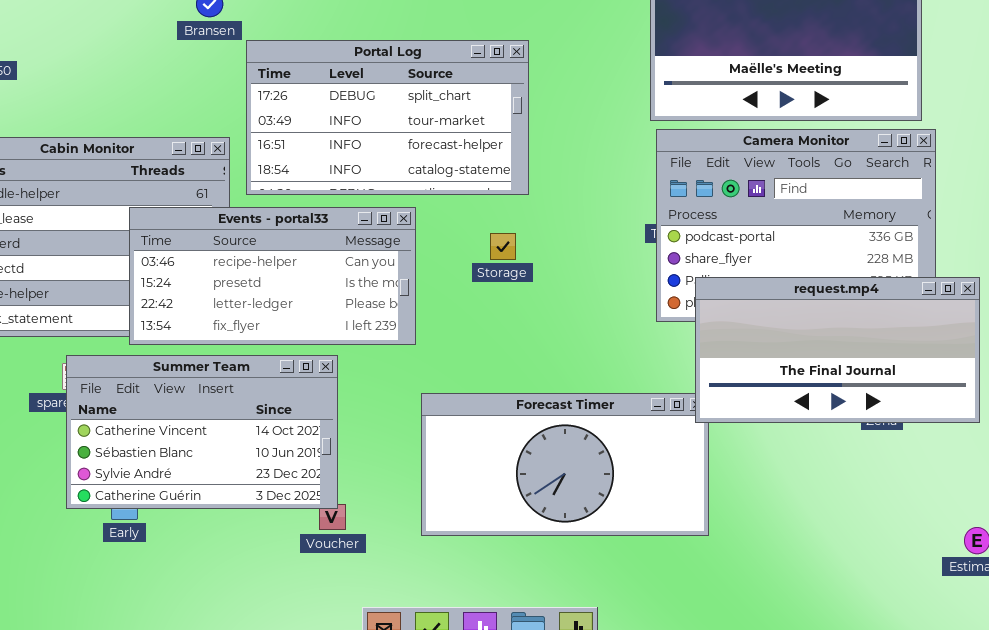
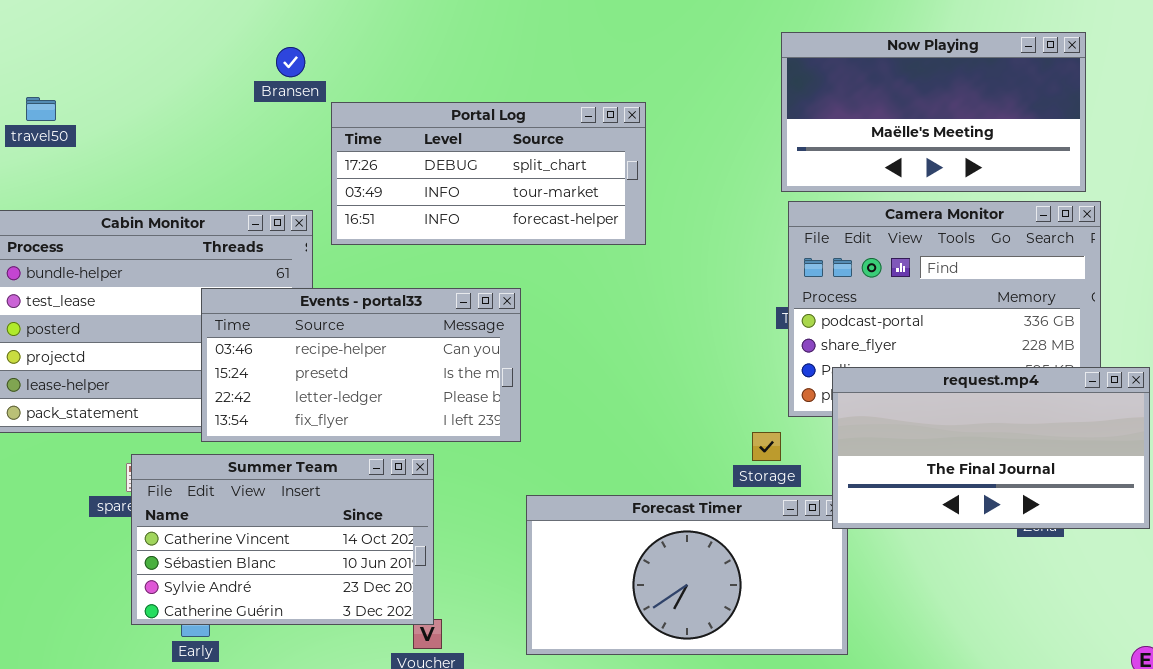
Portal Log: [246,40,529,195] -> [331,102,646,245], resized
Storage: [490,233,516,260] -> [752,432,781,461], moved

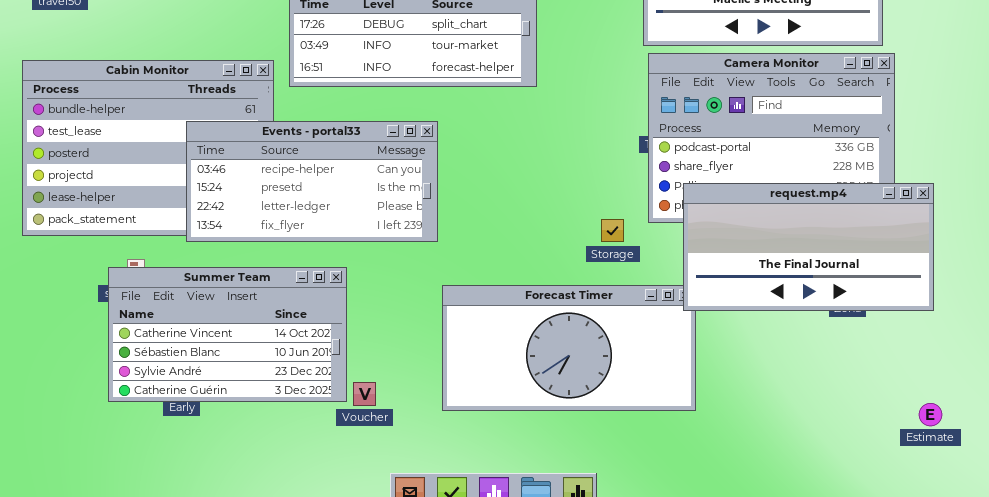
Storage: [752,432,781,461] -> [601,219,624,242], moved
Summer Team: [131,454,434,625] -> [108,267,347,402], moved

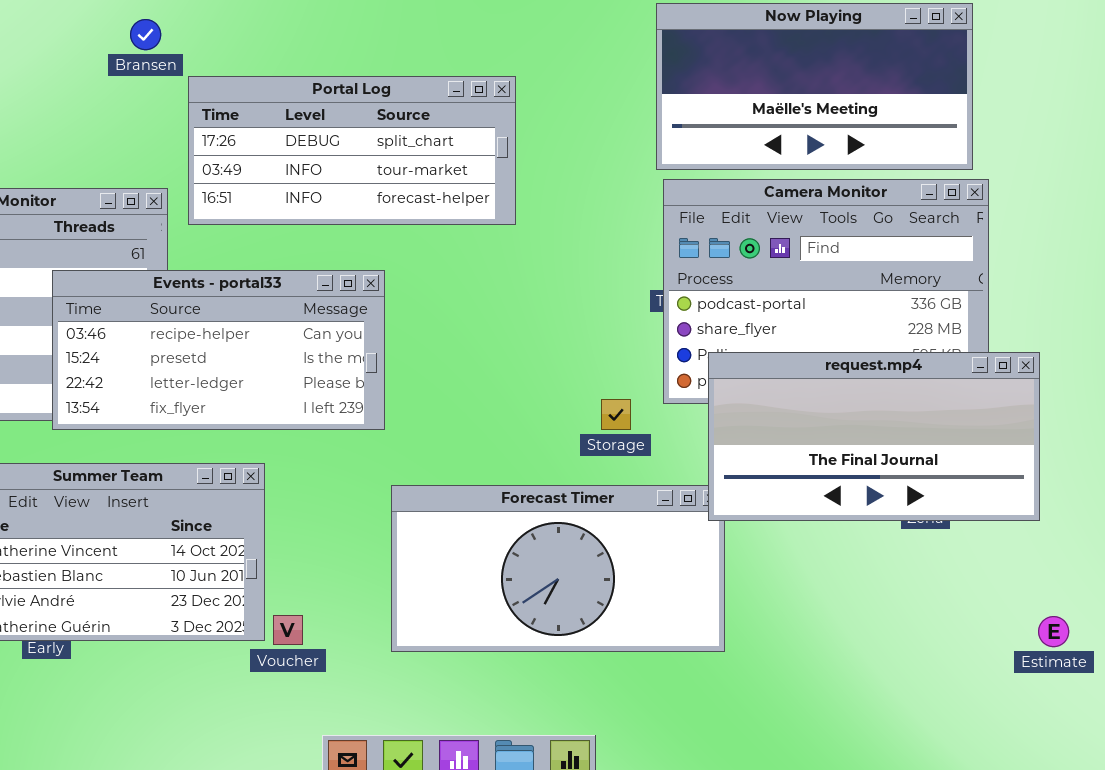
Estimate: [919,403,942,426] -> [1038,616,1069,647], moved

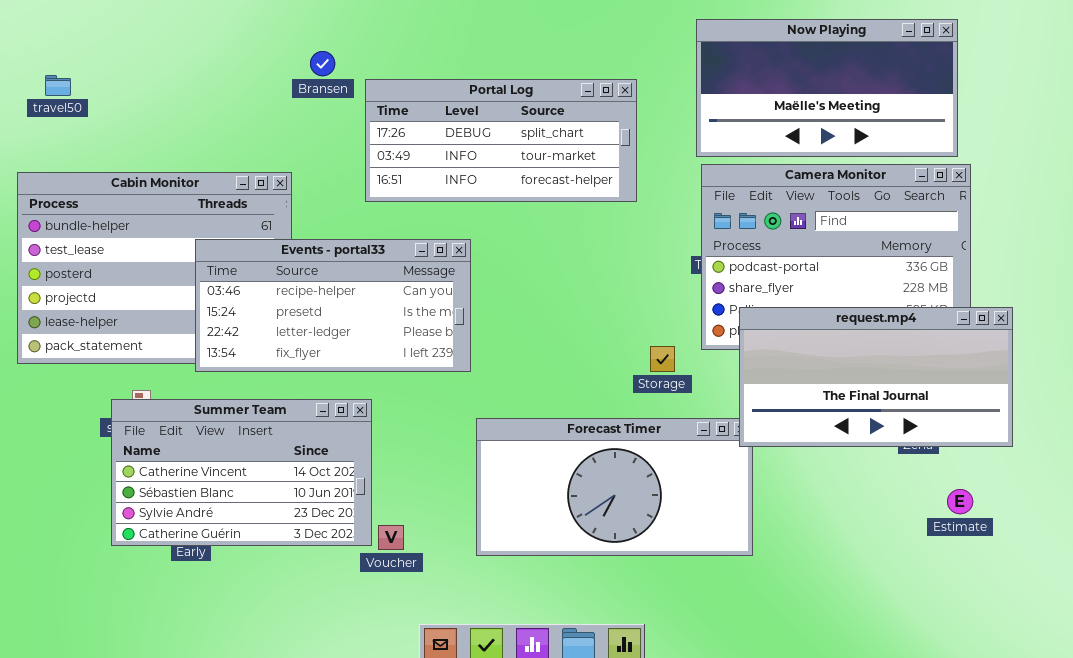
Bransen: [130,19,161,50] -> [310,51,335,76], moved
Portal Log: [188,76,516,225] -> [365,79,637,202], moved
Estimate: [1038,616,1069,647] -> [947,489,973,514], moved

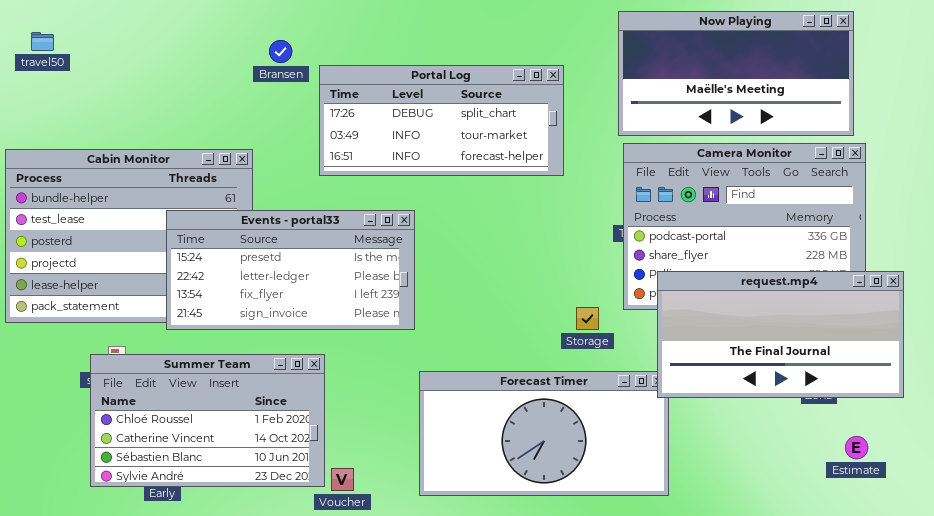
travel50: [45,75,71,96] -> [31,32,54,51], moved
Events - portal33: [195,239,471,372] -> [166,210,415,330], scrolled down 1 row
Summer Team: [111,399,372,546] -> [90,354,325,487], scrolled up 1 row

